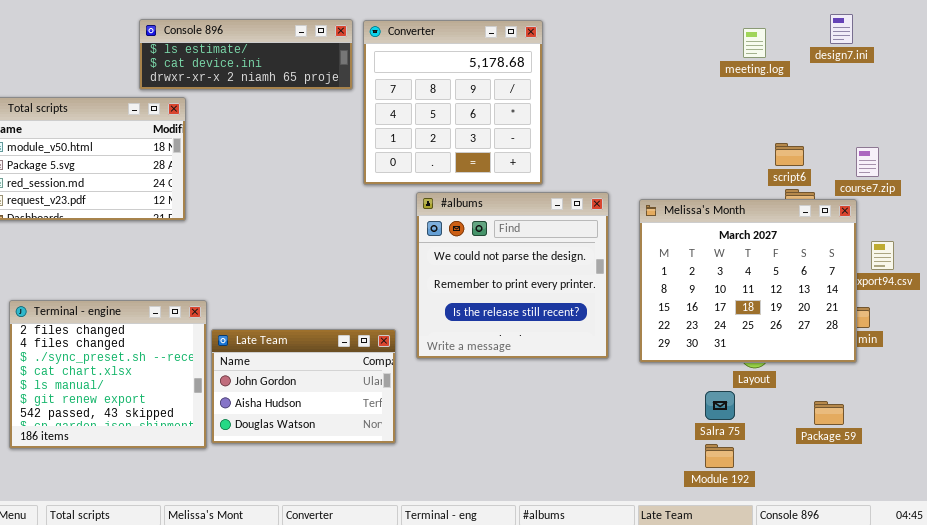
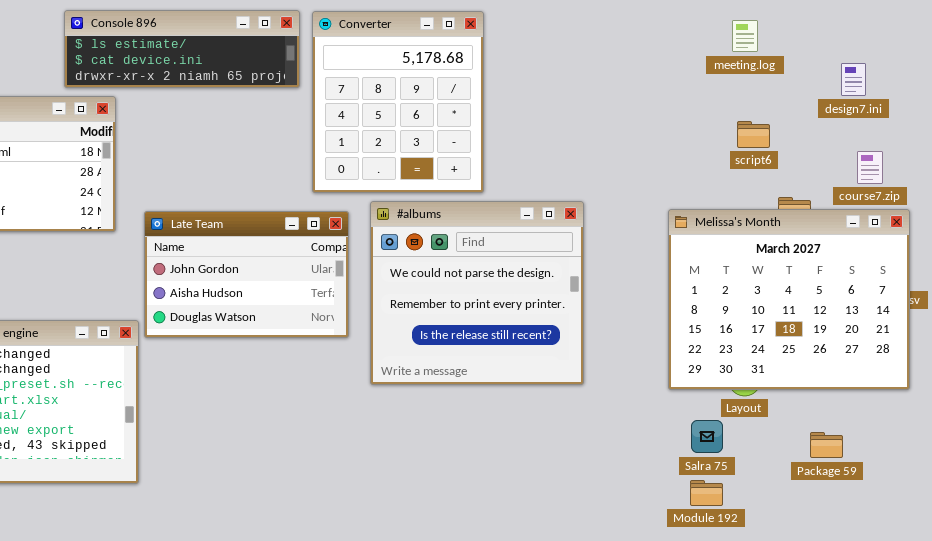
design7.ini: [830,14,853,44] -> [841,63,866,96], moved
Converter: [363,20,543,185] -> [312,11,484,193], resized
script6: [775,143,804,166] -> [737,121,770,148], moved
Melissa's Month: [639,199,857,363] -> [668,209,910,390], moved
Late Team: [211,329,396,444] -> [144,211,349,338], moved

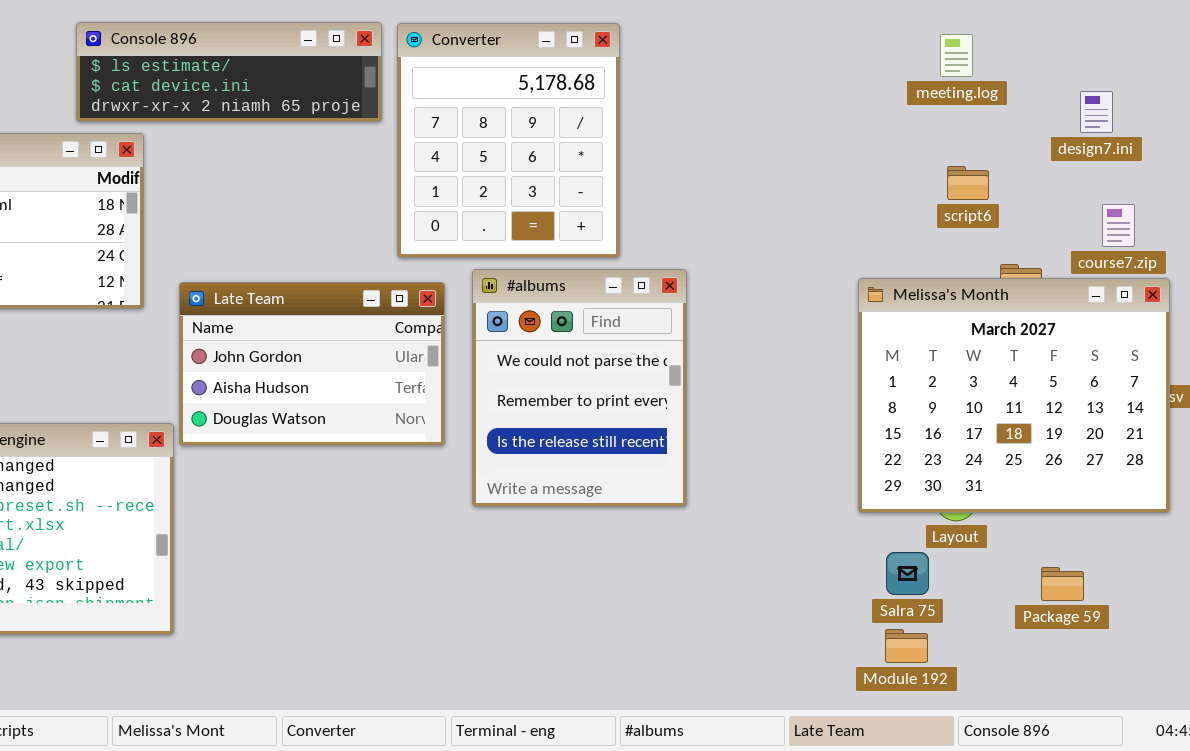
#albums: [370,201,584,385] -> [472,269,687,507], resized

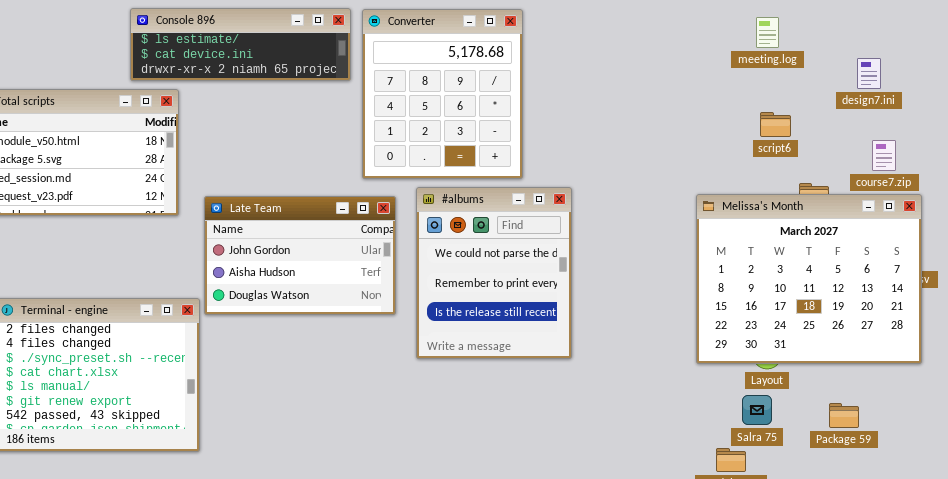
Salra 75: [886,552,929,595] -> [742,395,772,425], moved

